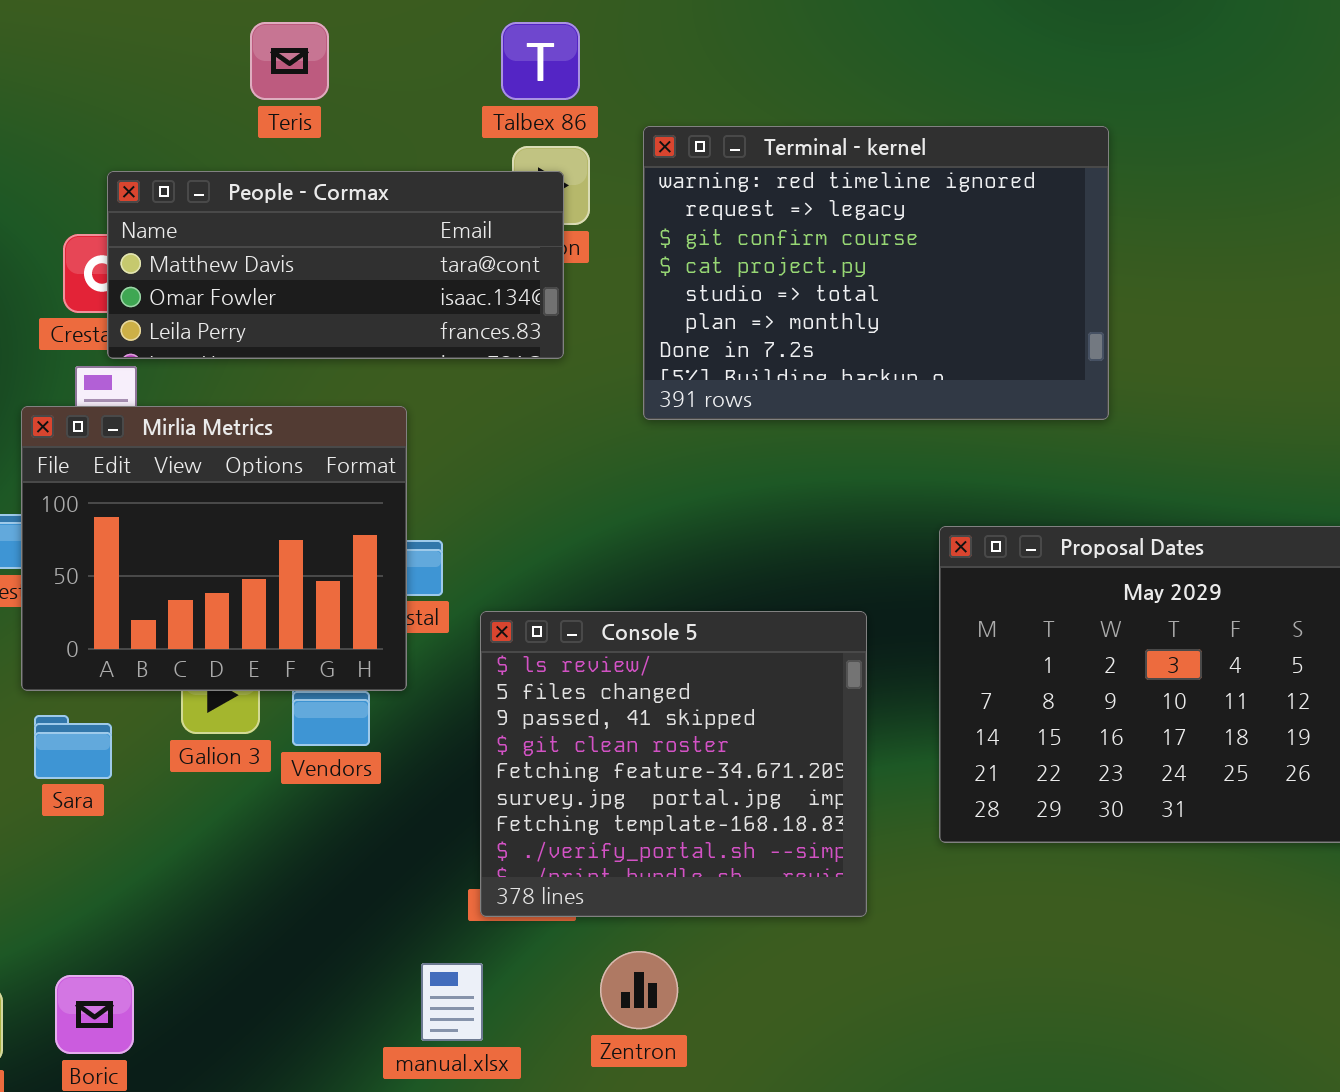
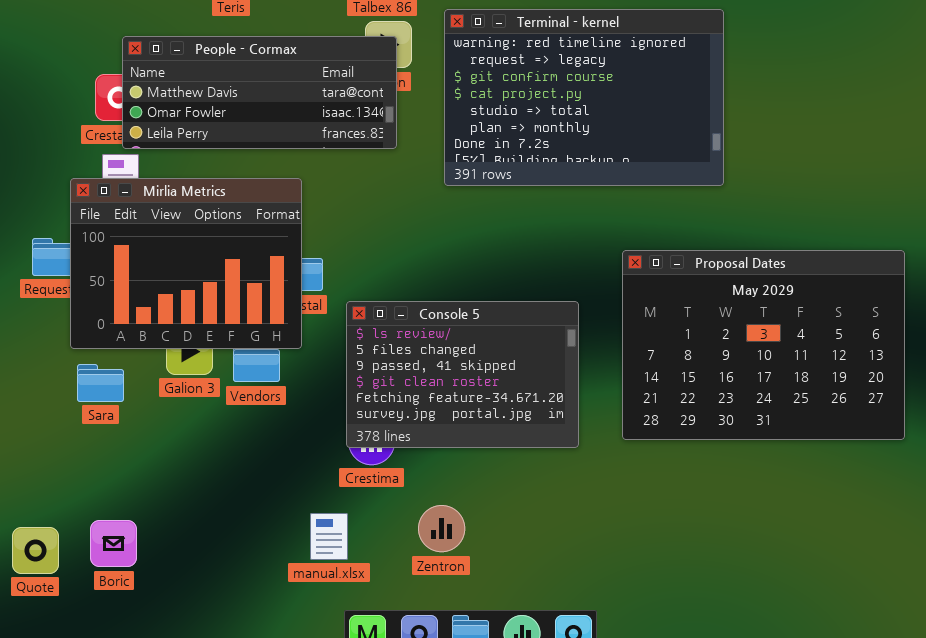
Console 5: [480,611,867,917] -> [346,301,579,448], resized

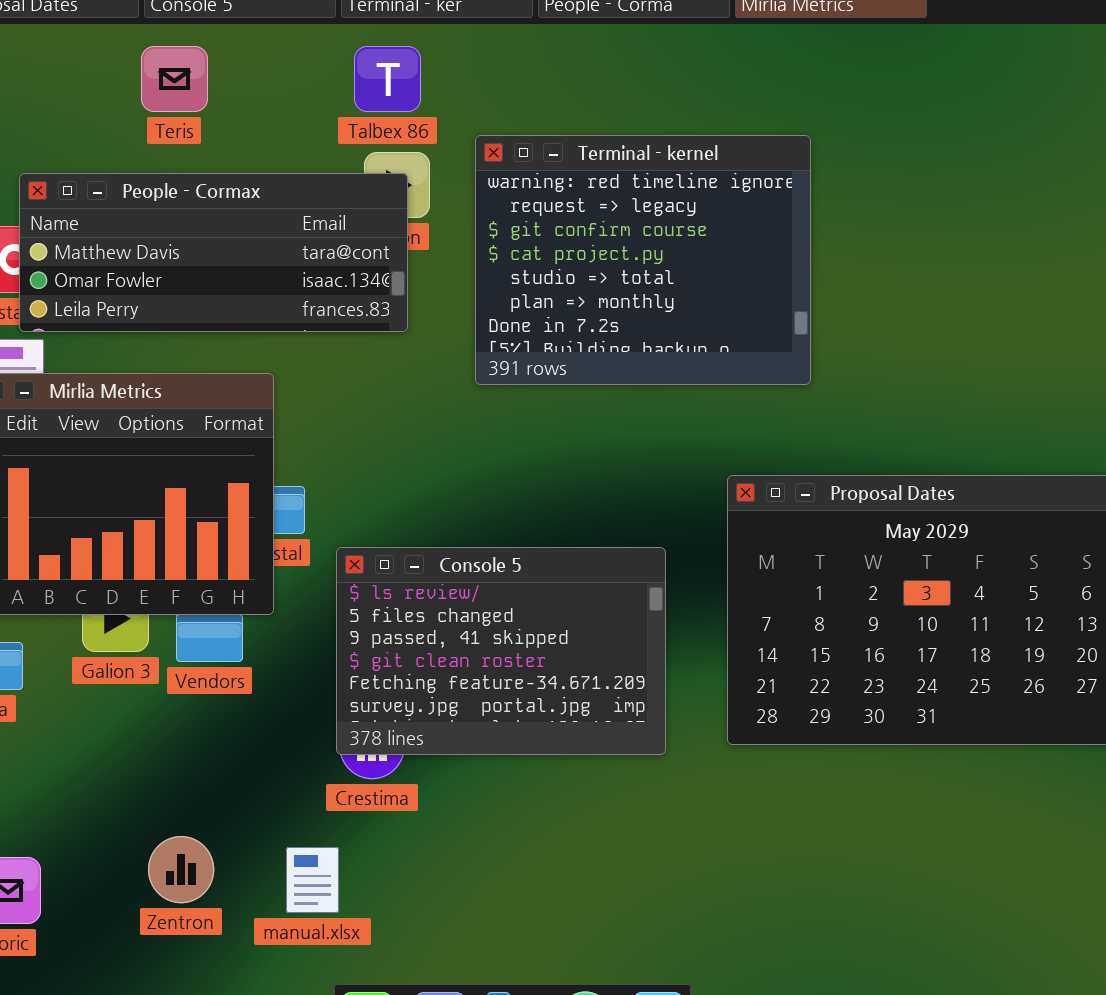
Terminal - kernel: [444,9,724,186] -> [475,135,811,385], resized
Zentron: [418,505,465,552] -> [148,836,214,903], moved

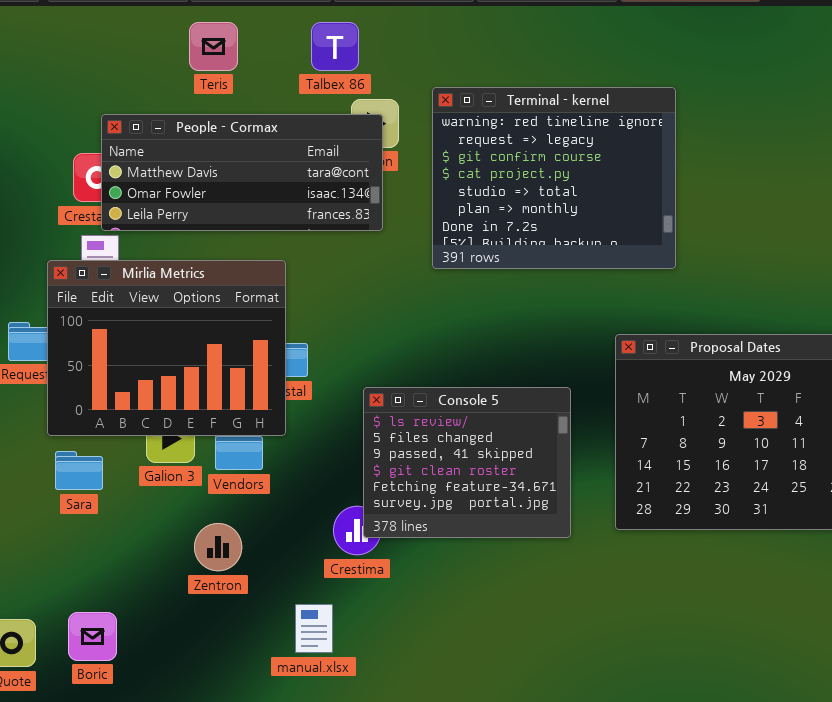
Talbex 86: [354,46,421,112] -> [311,22,359,71], moved
Console 5: [336,547,666,755] -> [363,387,571,538], resized
Zentron: [148,836,214,903] -> [194,523,242,571], moved

